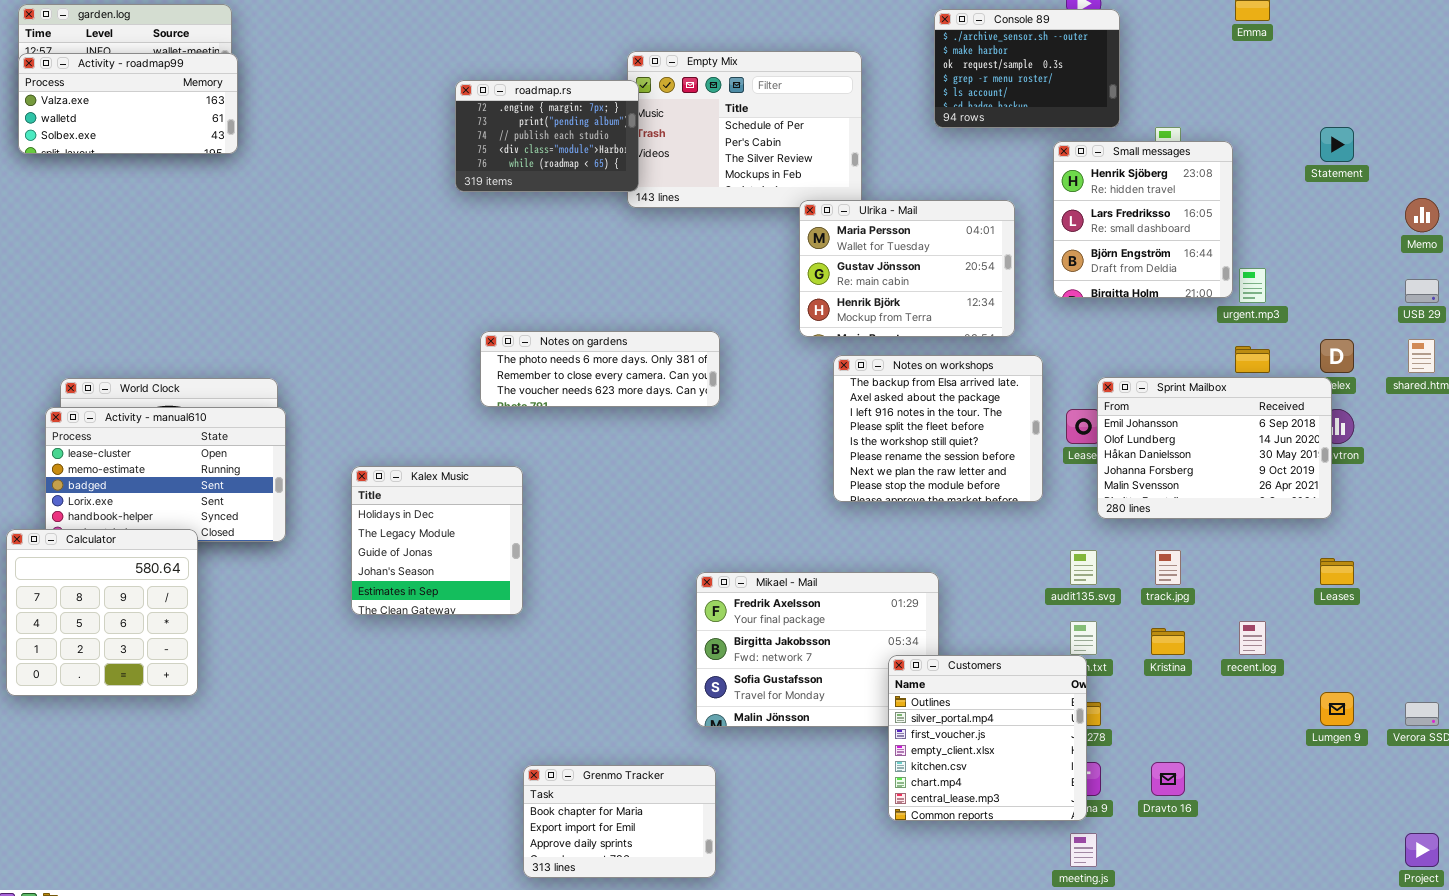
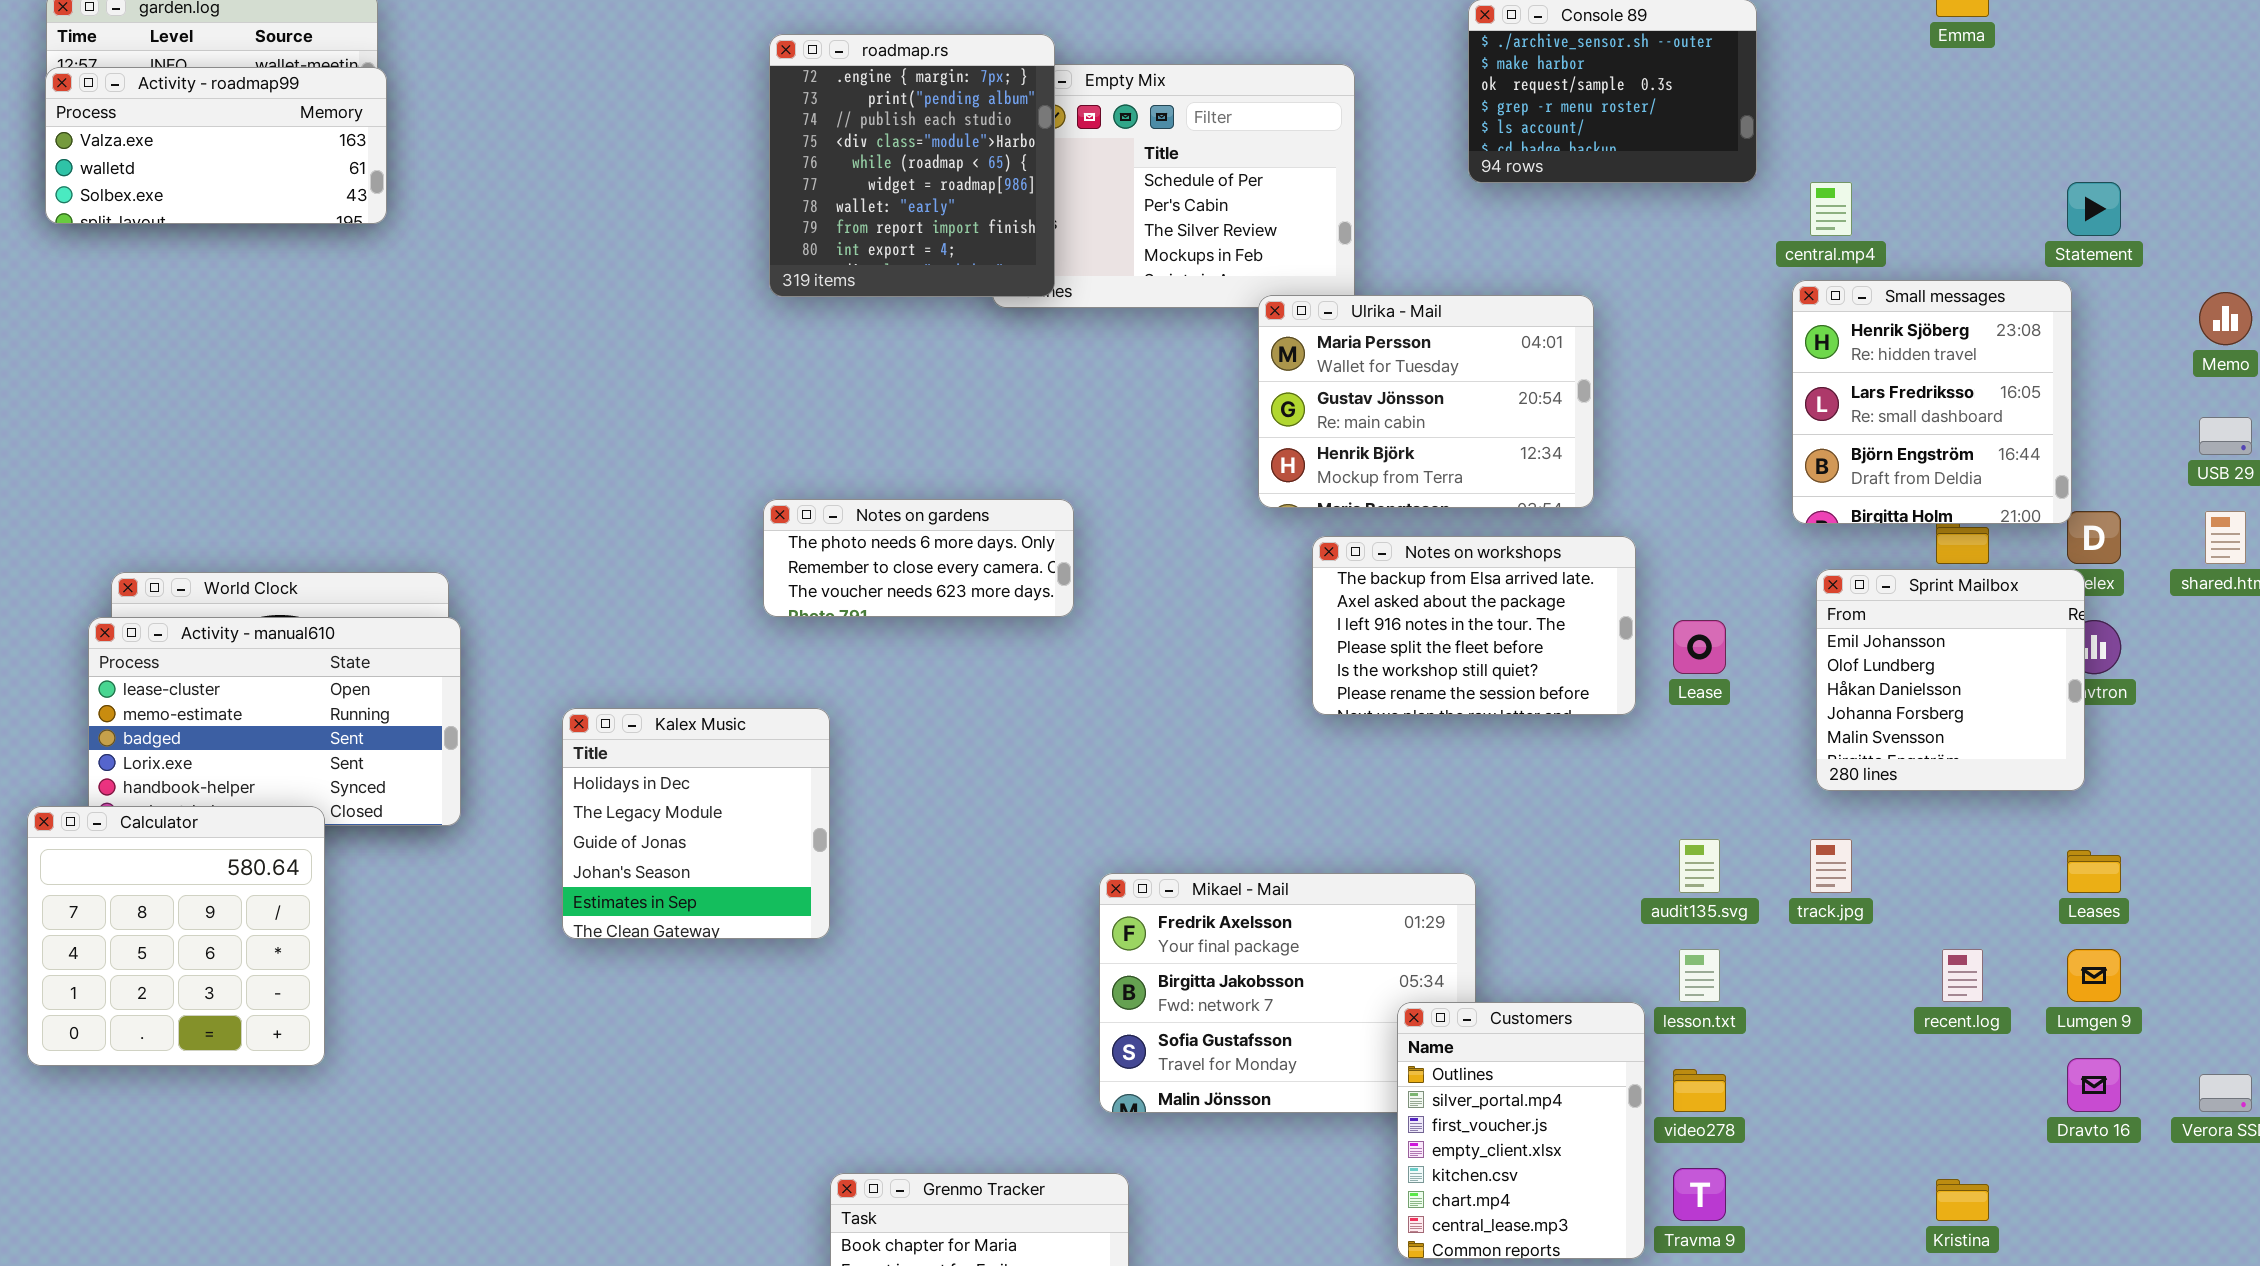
roadmap.rs: [455,80,639,192] -> [769,34,1055,297], moved, resized
Small messages: [1053,141,1233,298] -> [1792,280,2072,524], moved
Notes on gardens: [480,331,720,407] -> [763,499,1074,617], resized
Notes on workshops: [833,355,1043,502] -> [1312,536,1636,715], resized
Sprint Mailbox: [1097,377,1332,519] -> [1816,569,2085,791], resized
Kristina: [1151,628,1185,655] -> [1936,1179,1989,1221], moved
Customers: [888,655,1087,821] -> [1397,1002,1645,1259], resized
Lumgen 9: [1320,692,1354,726] -> [2067,949,2121,1002], moved
Dravto 16: [1151,762,1185,796] -> [2067,1058,2121,1112], moved

